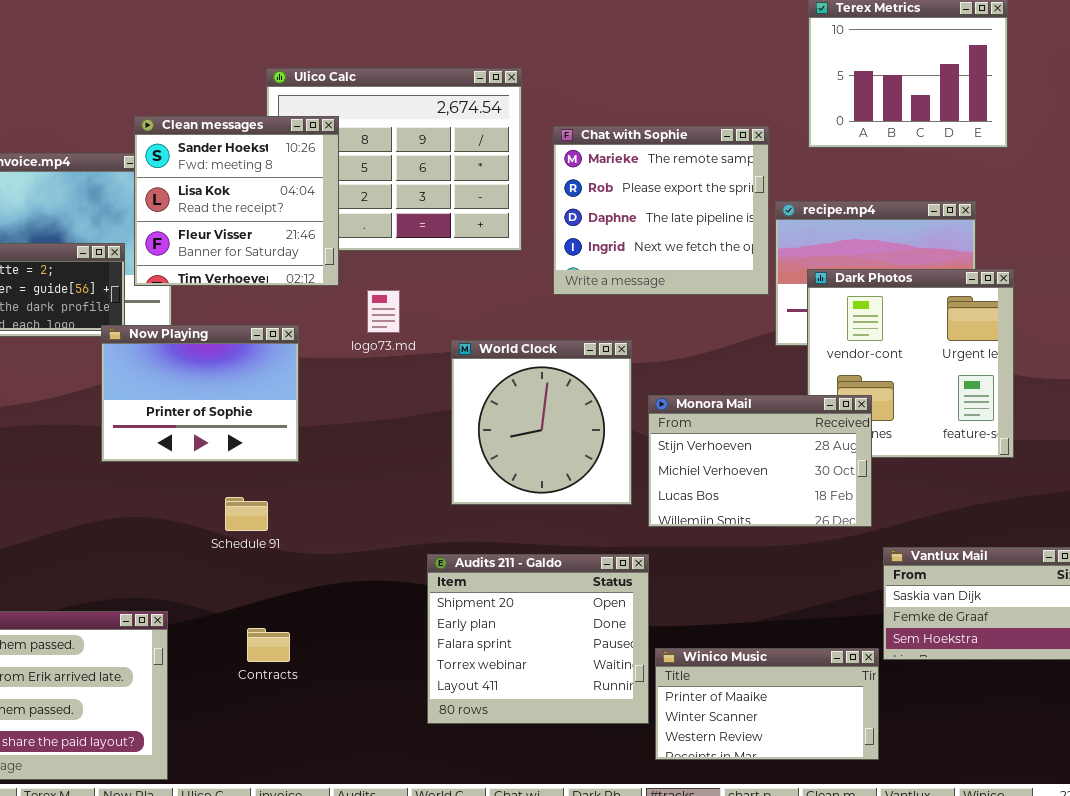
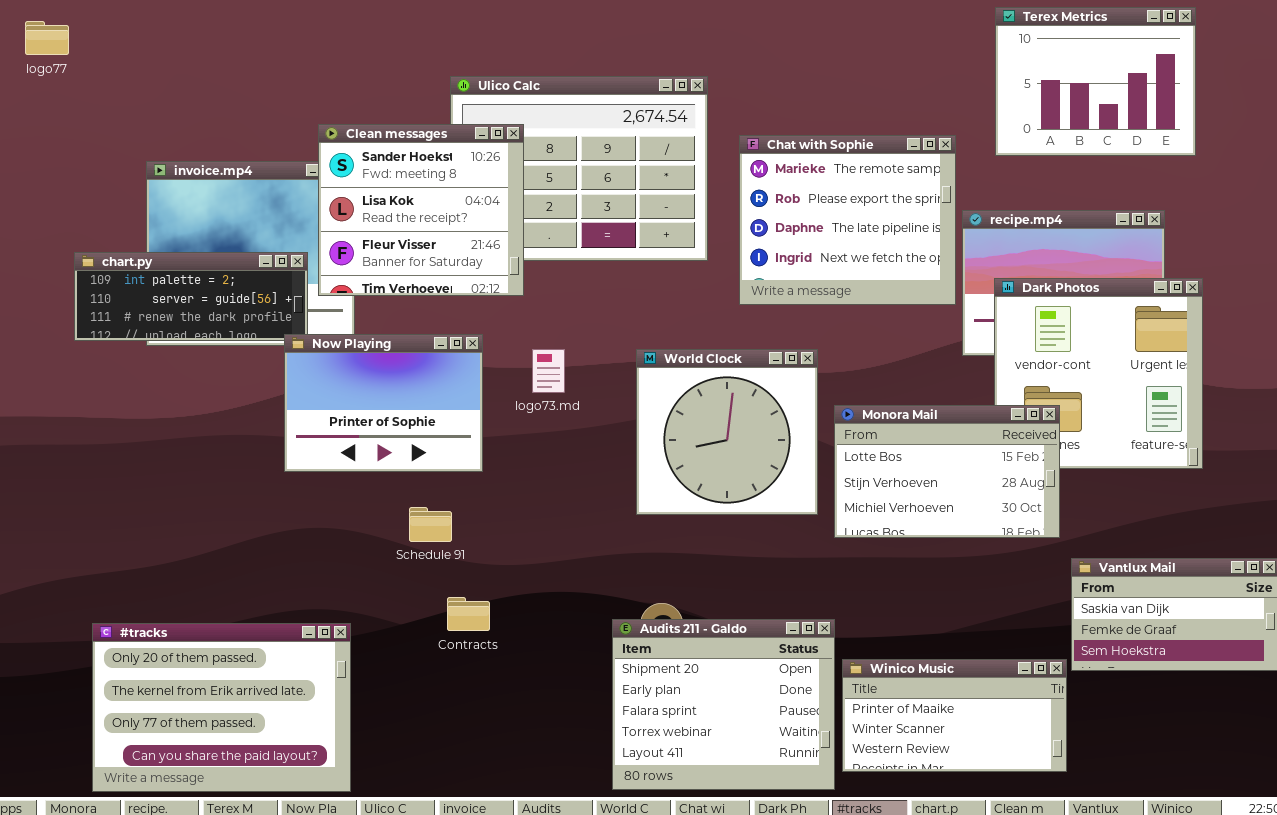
logo73.md: [367,290,400,333] -> [532,349,565,393], moved
Monora Mail: [648,395,872,527] -> [834,405,1060,538], scrolled up 1 row
Audits 211 - Galdo: [427,554,649,724] -> [612,619,835,790], moved
Contracts: [247,628,290,662] -> [447,597,490,631], moved

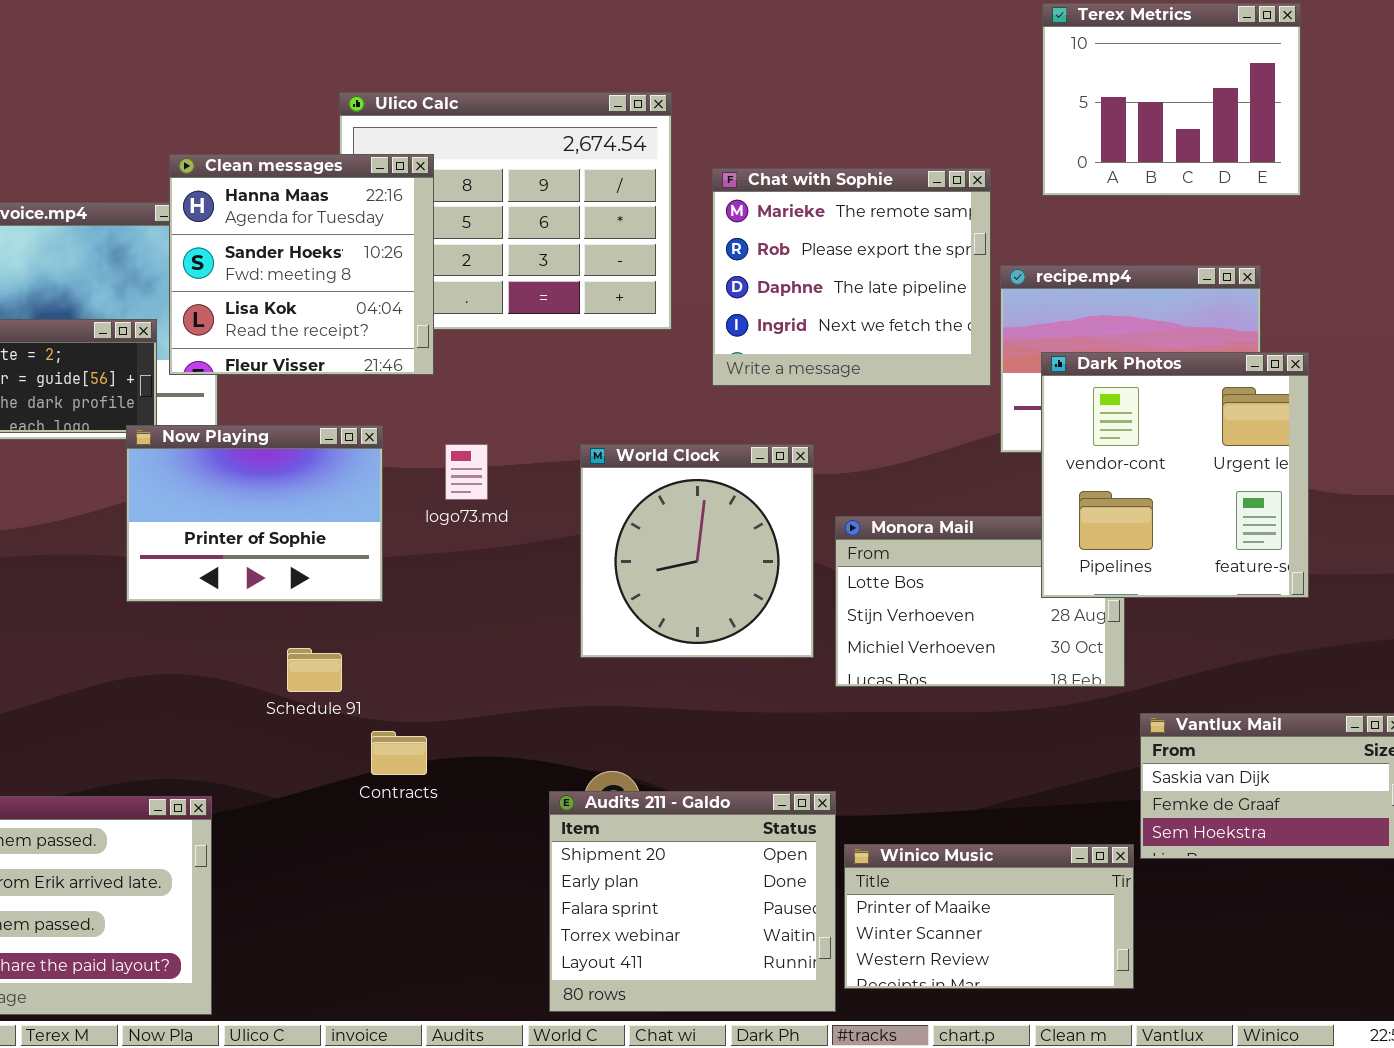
Clean messages: [318,124,524,296] -> [169,154,434,375], scrolled up 1 row
Dark Photos: [994,278,1203,469] -> [1041,352,1309,598], raised
Contracts: [447,597,490,631] -> [371,731,427,775], moved

